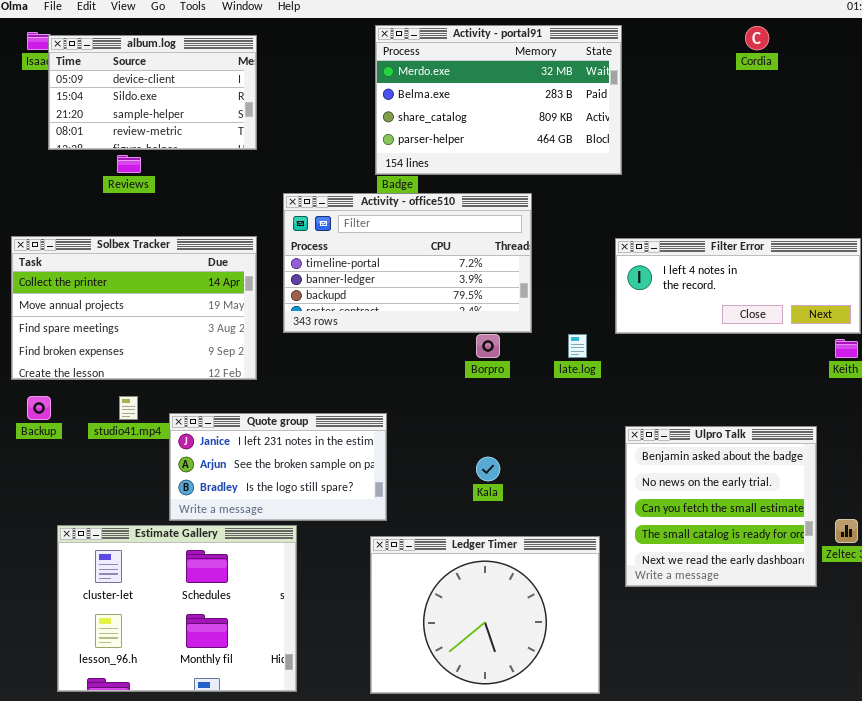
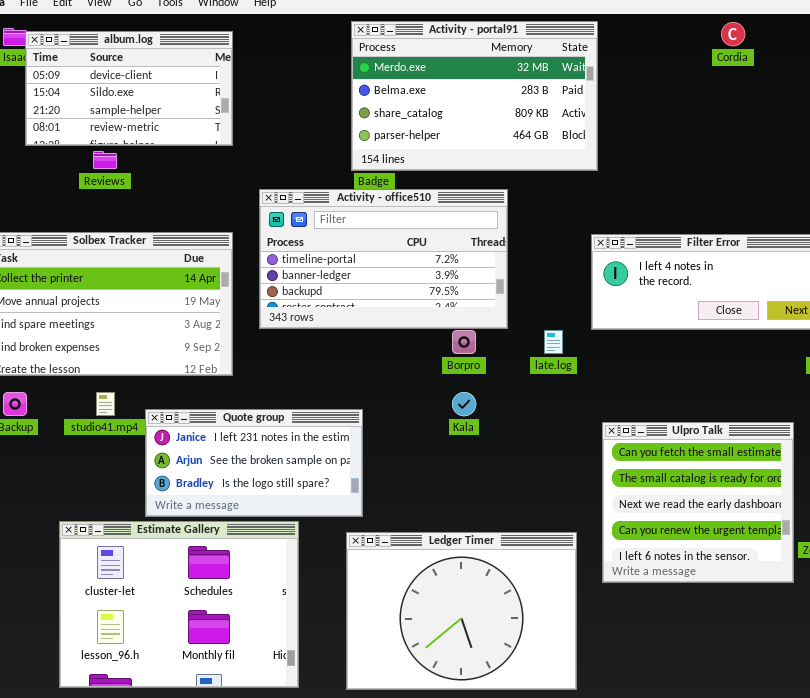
Ulpro Talk: [625,426,817,587] -> [602,422,794,583], scrolled down 2 rows
Kala: [476,457,500,481] -> [452,392,476,416], moved
Estimate Gallery: [57,525,297,692] -> [59,521,299,688], moved

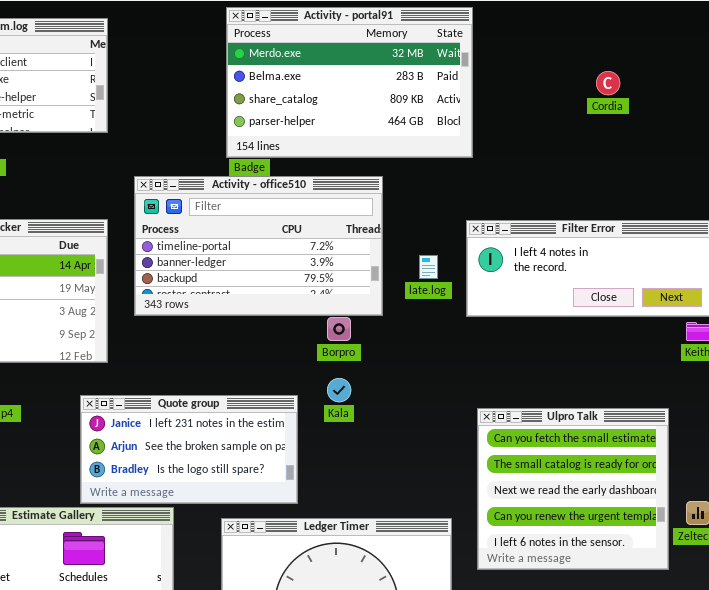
Cordia: [721,22,745,46] -> [596,71,620,95], moved
late.log: [544,330,563,354] -> [419,255,438,279], moved
Quote group: [145,409,363,517] -> [80,395,298,504], moved

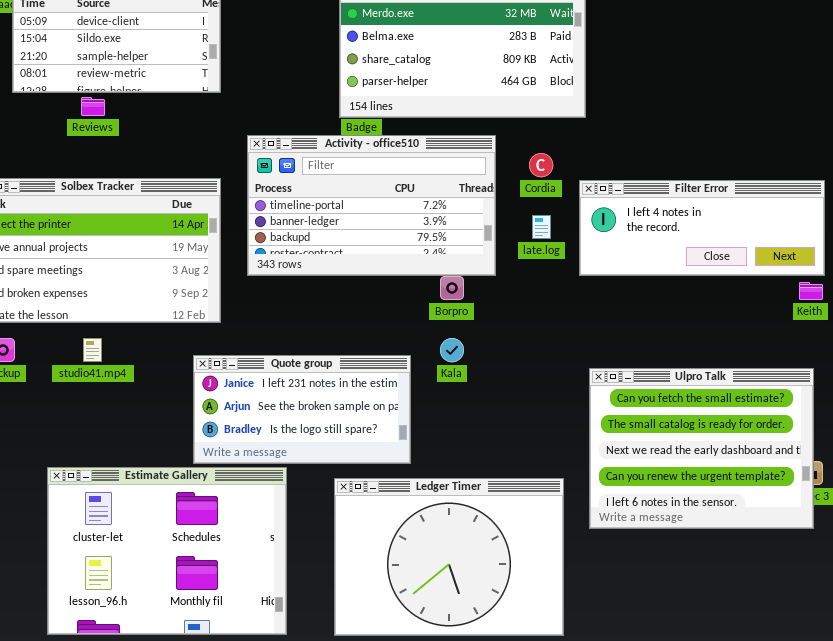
Cordia: [596,71,620,95] -> [529,153,553,177], moved
Ulpro Talk: [477,408,669,570] -> [589,368,814,529], resized

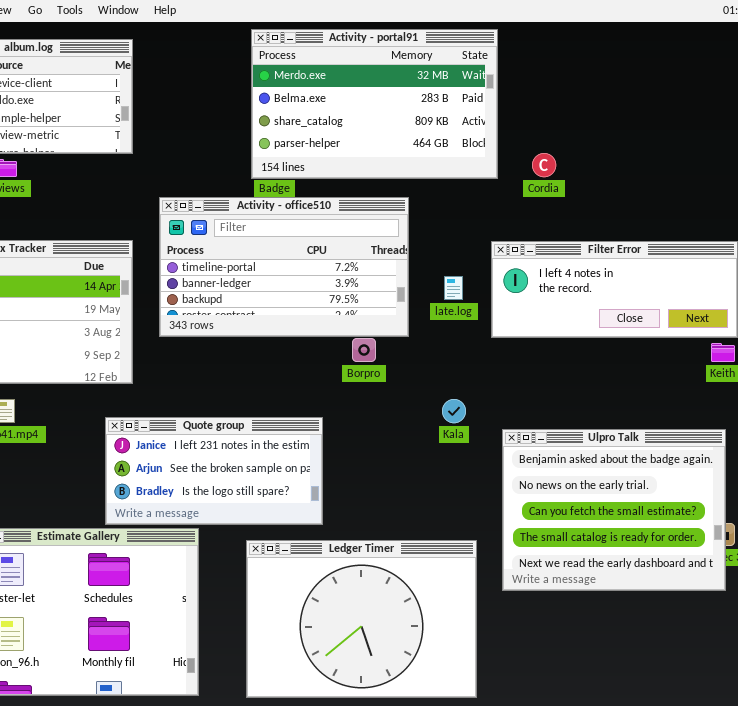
Cordia: [529,153,553,177] -> [532,153,556,177], moved
Kala: [440,338,464,362] -> [442,399,466,423], moved
Ulpro Talk: [589,368,814,529] -> [502,429,726,591], scrolled up 2 rows

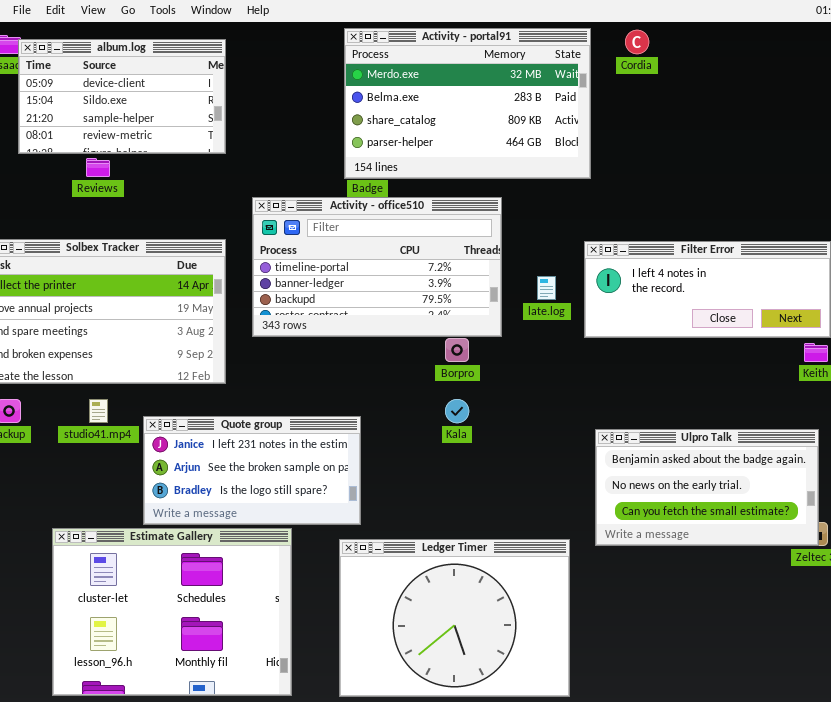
Cordia: [532,153,556,177] -> [625,30,649,54], moved
Kala: [442,399,466,423] -> [445,399,469,423], moved
Quote group: [105,417,323,525] -> [143,416,361,525], moved
Ulpro Talk: [502,429,726,591] -> [595,429,819,546], resized

